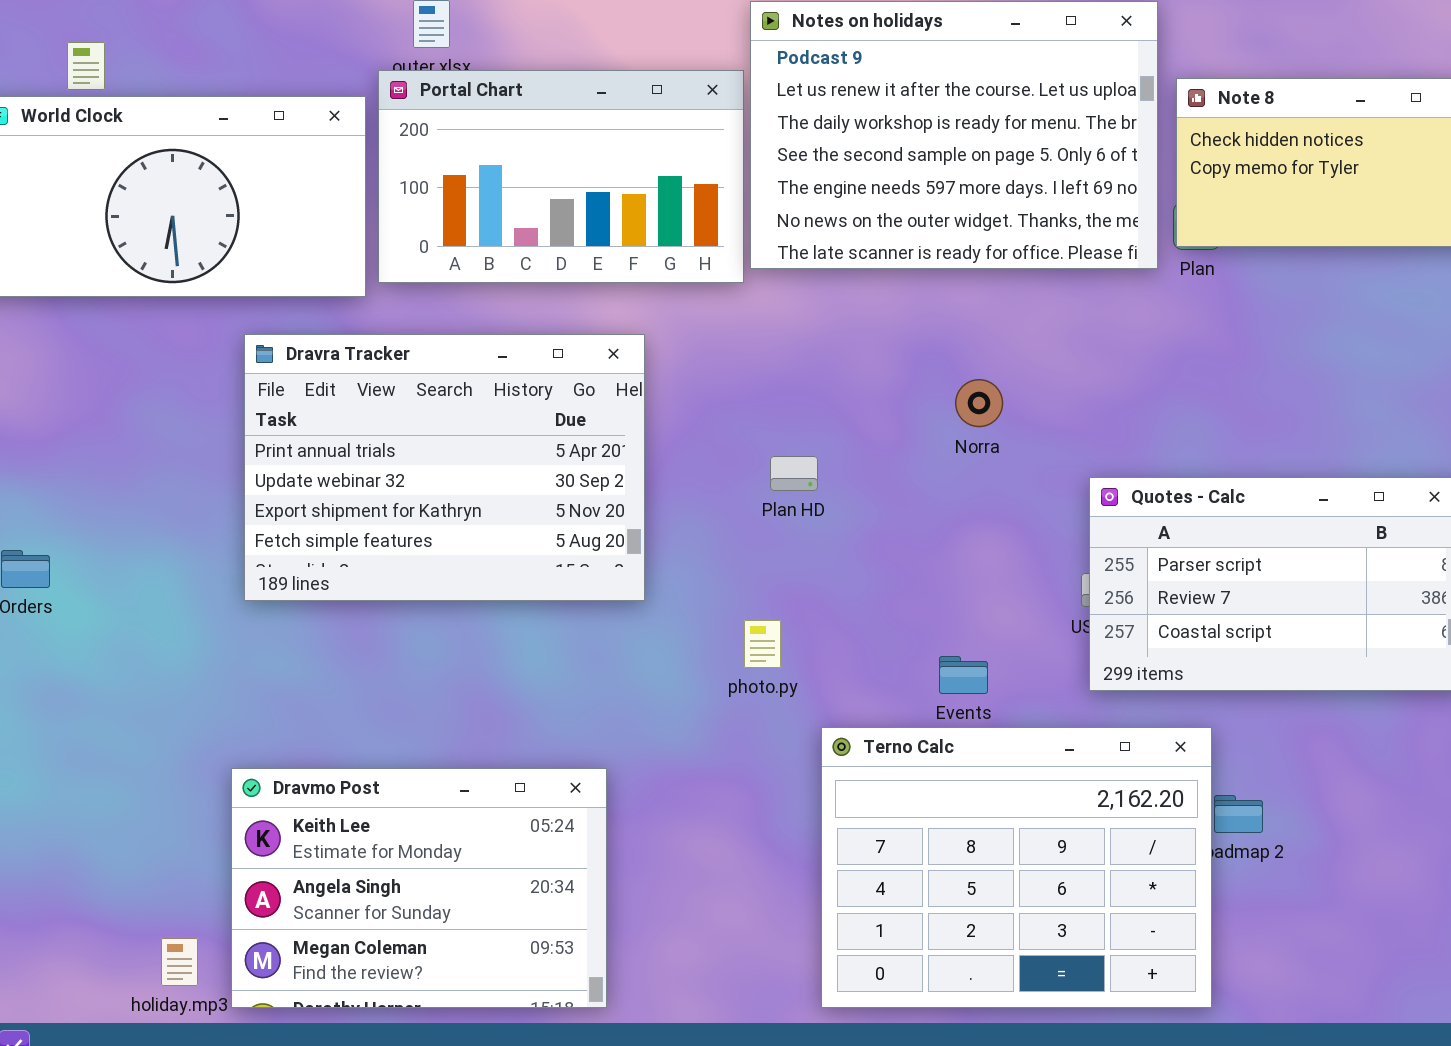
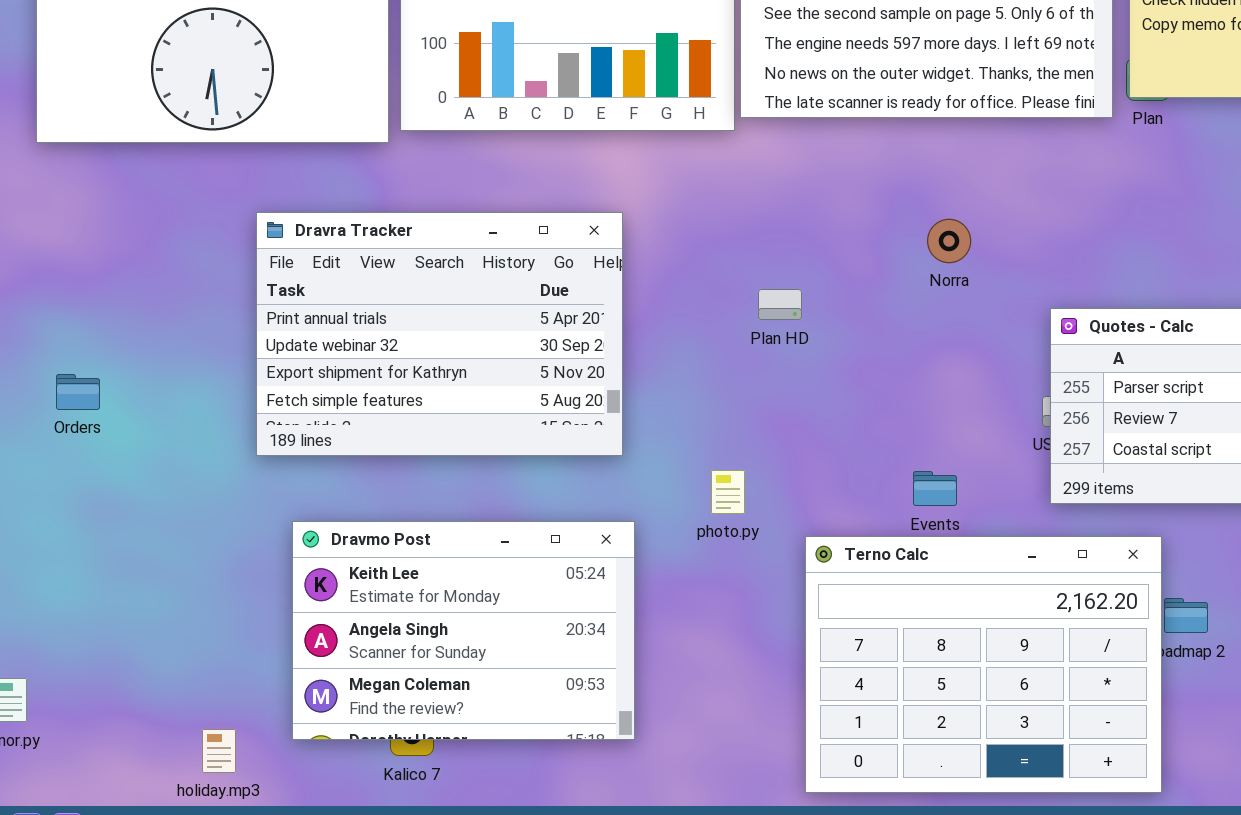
Dravra Tracker: [244,334,645,601] -> [256,212,623,456], moved
photo.py: [744,620,781,668] -> [711,470,745,514], moved
Dravmo Post: [231,768,607,1008] -> [292,521,635,740], moved

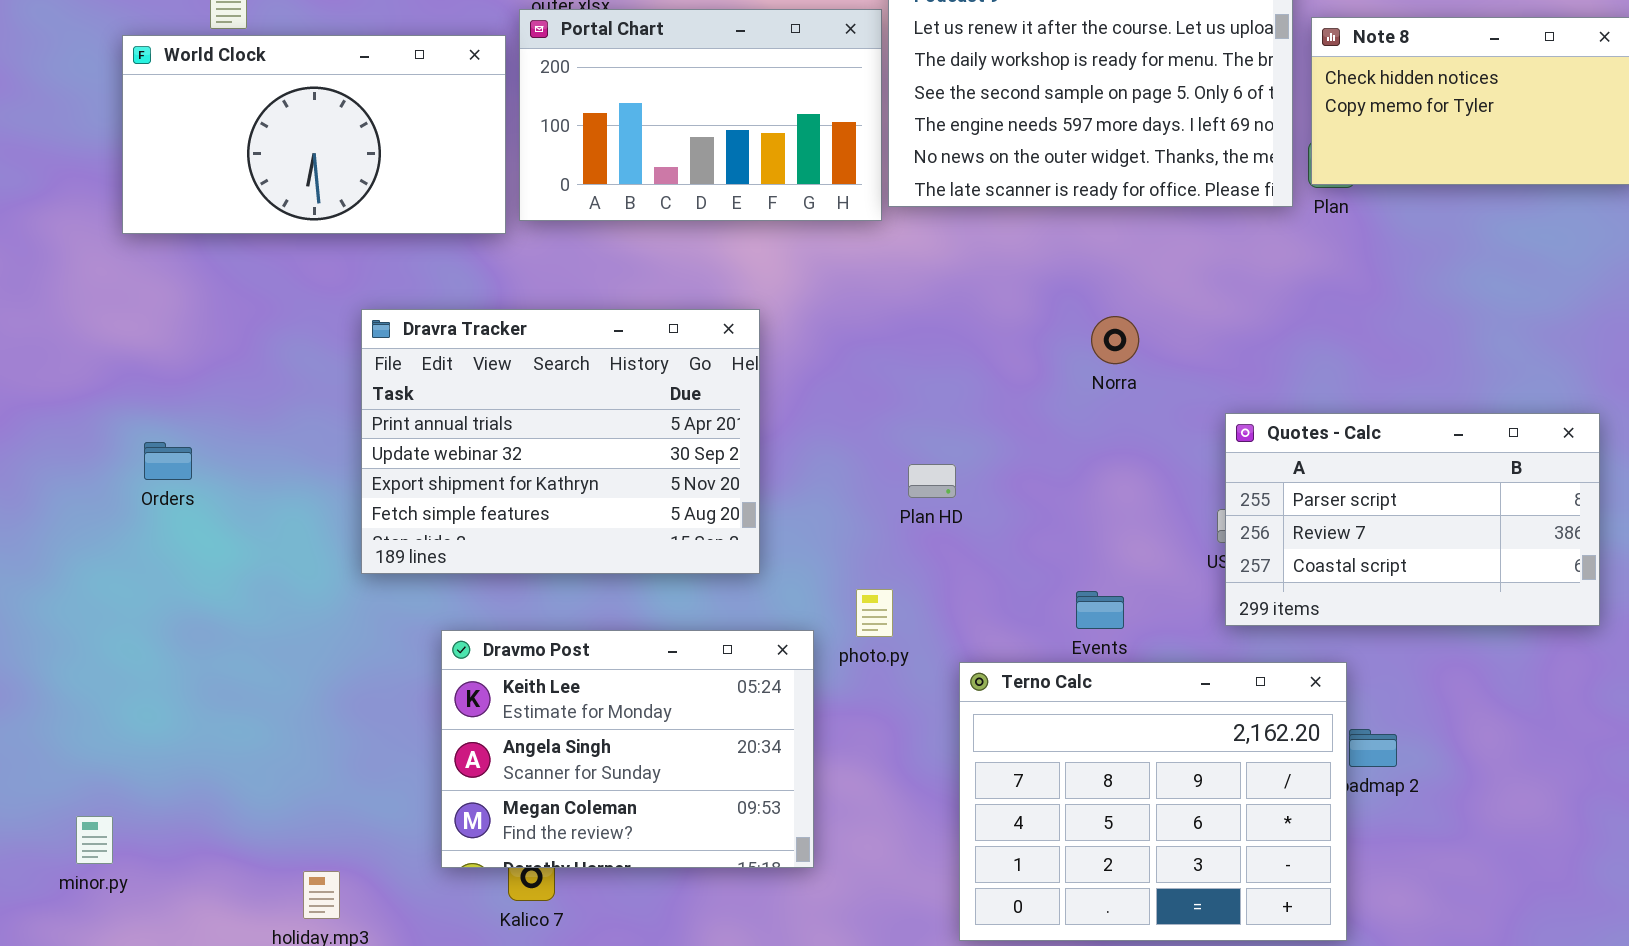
Plan HD: [758,289,802,320] -> [908,464,956,498], moved
Orders: [56,374,100,410] -> [144,442,192,480], moved
Dravmo Post: [292,521,635,740] -> [441,630,814,868], moved

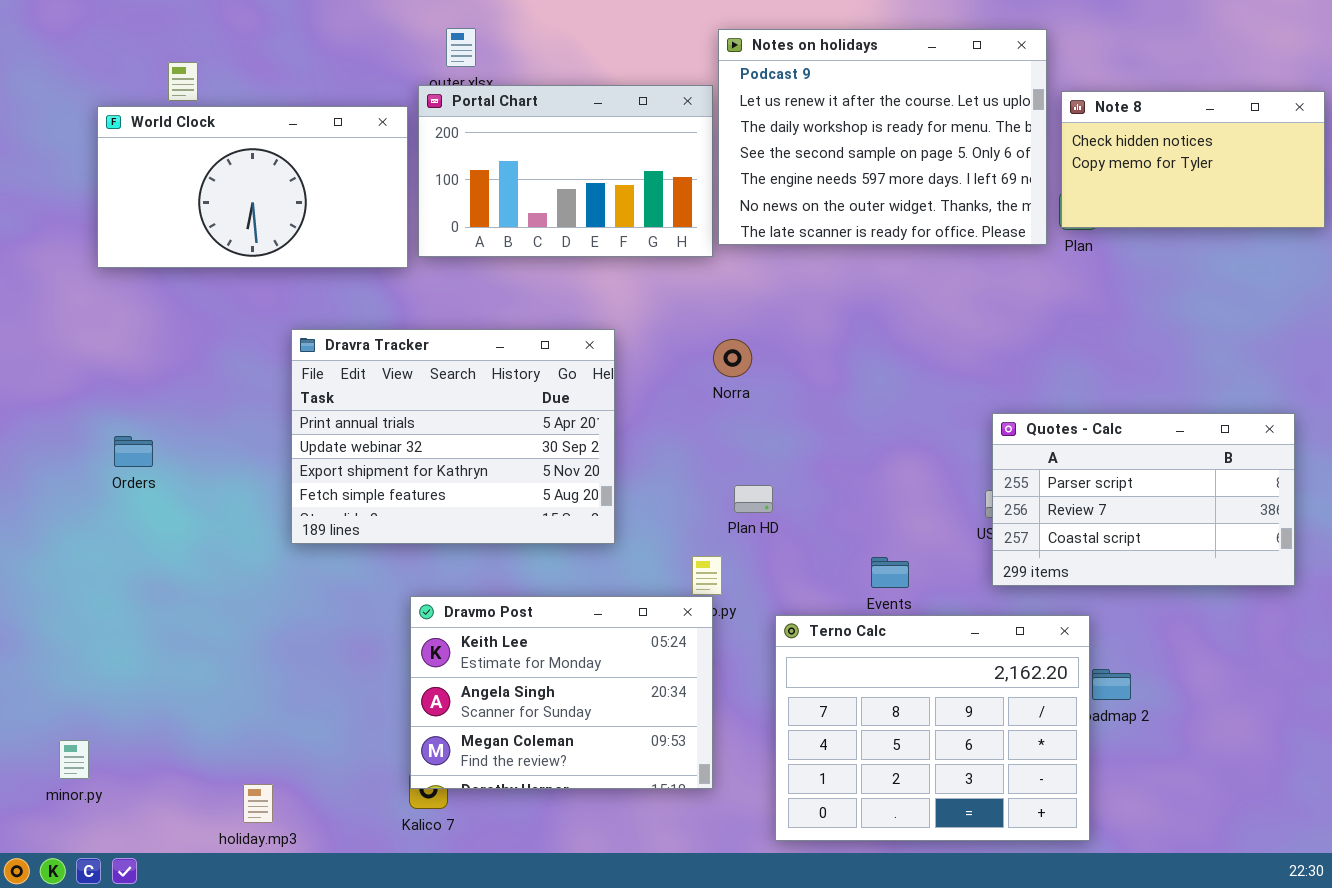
Norra: [1091,316,1139,364] -> [713,339,752,377], moved
Plan HD: [908,464,956,498] -> [734,485,773,513], moved
Dravmo Post: [441,630,814,868] -> [410,596,713,789], moved

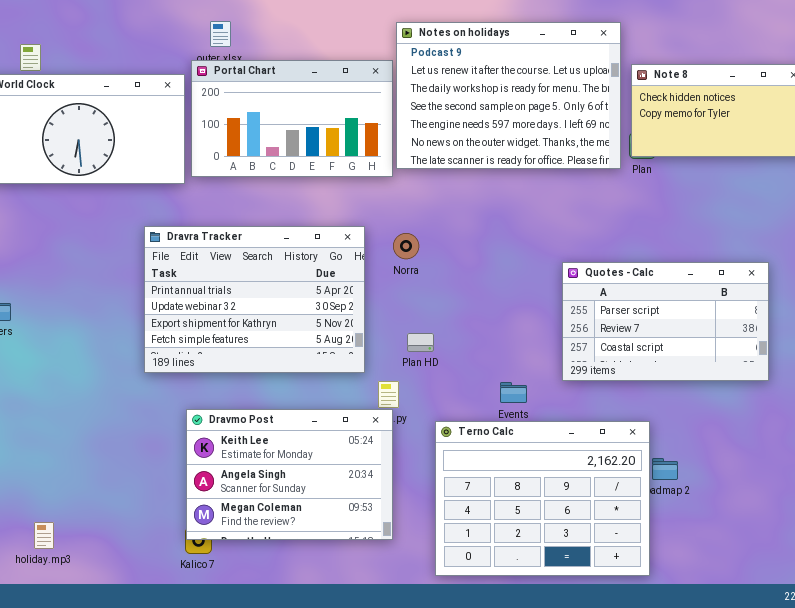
Dravra Tracker: [291,329,615,544] -> [144,226,365,373], moved
Quotes - Calc: [992,413,1295,586] -> [562,262,769,381], moved
holiday.mp3: [243,784,273,823] -> [34,522,54,549], moved

